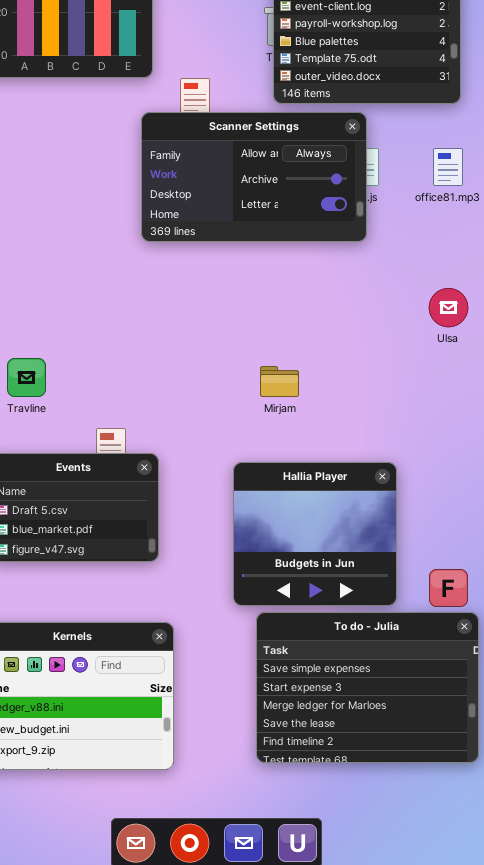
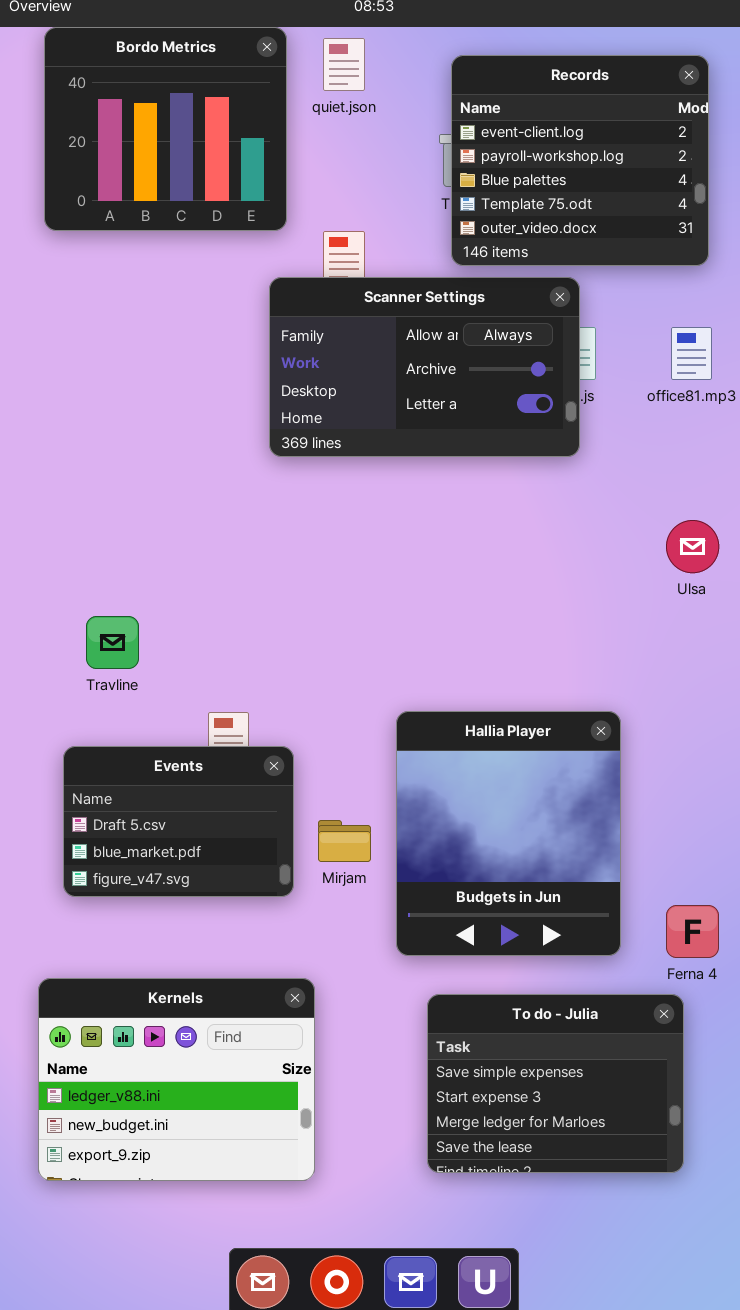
Mirjam: [260,366,299,397] -> [318,820,371,862], moved
Hallia Player: [233,462,397,606] -> [396,711,621,956], resized
To do - Julia: [256,612,479,763] -> [427,994,684,1173], resized

